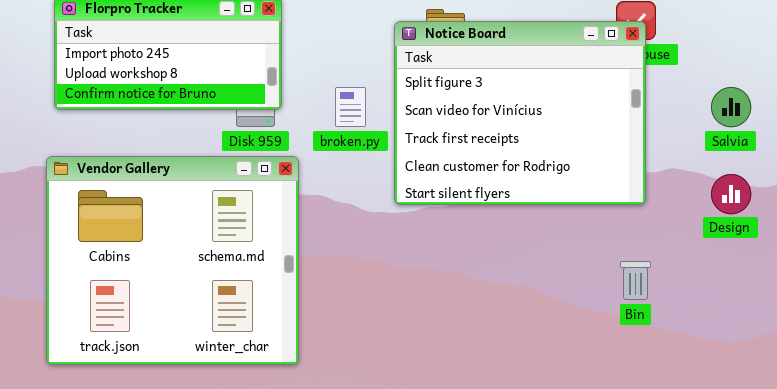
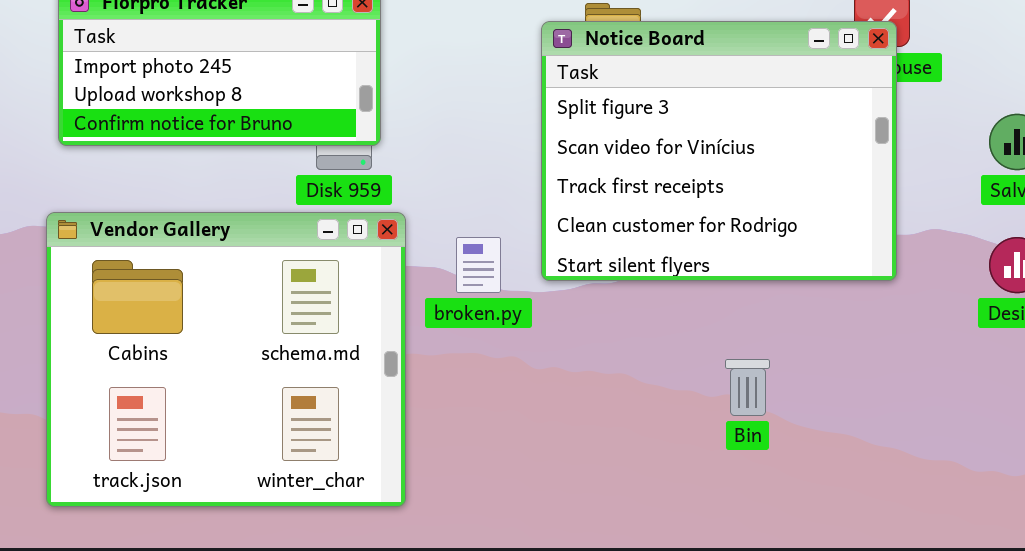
broken.py: [335,87,366,127] -> [456,237,501,293], moved
Bin: [620,261,651,300] -> [725,359,770,416], moved

